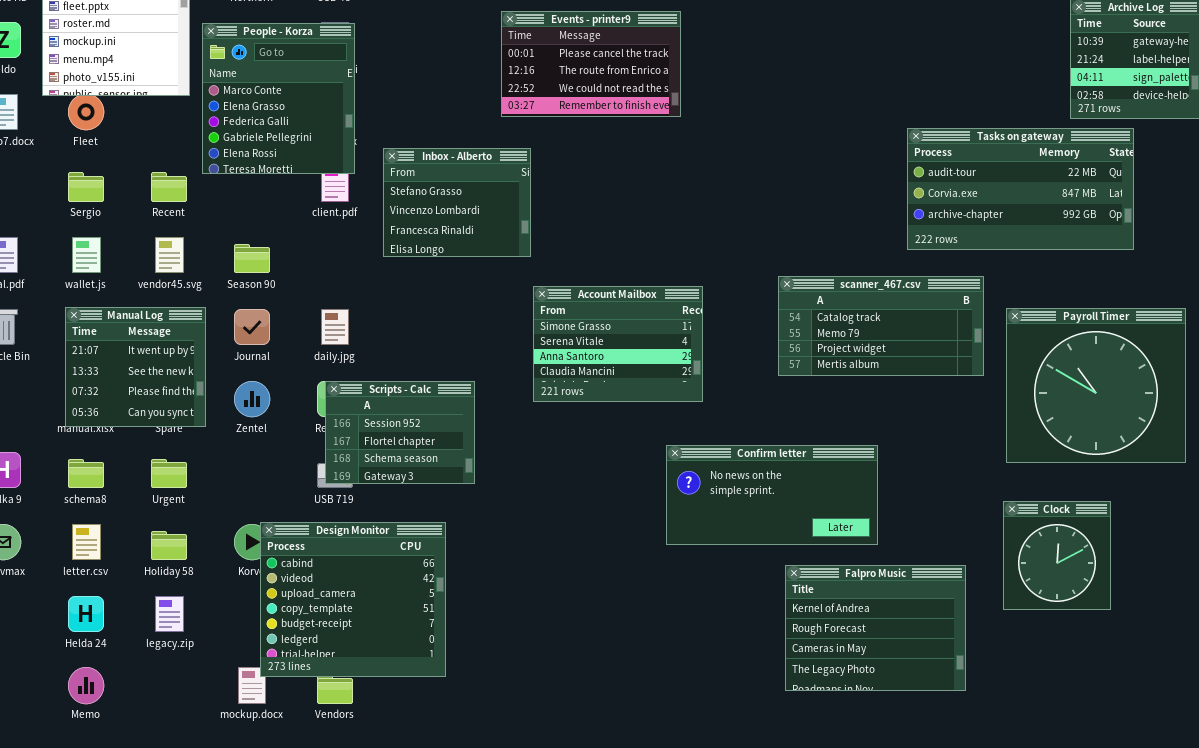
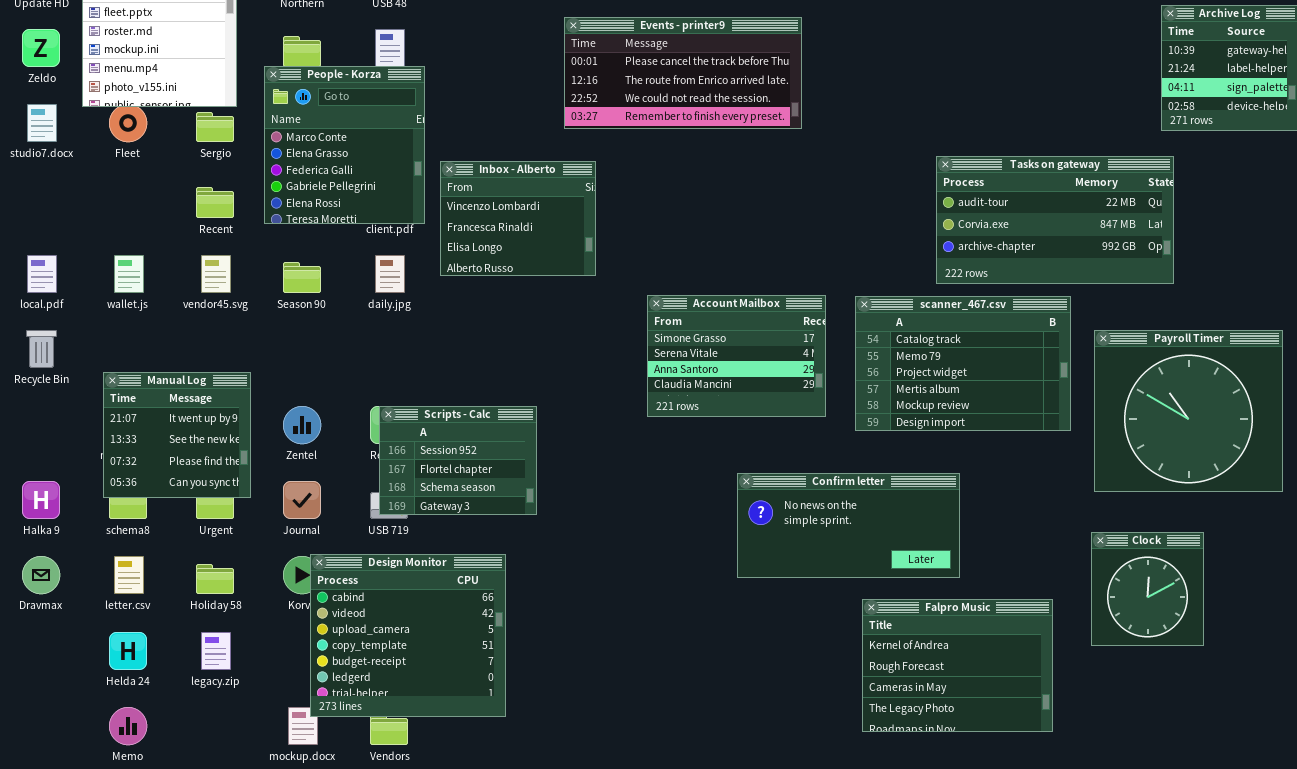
Events - printer9: [501,11,681,117] -> [564,17,802,129], resized
People - Korza: [202,23,355,174] -> [264,66,425,224], moved
Tasks on gateway: [907,128,1134,250] -> [936,156,1174,284], moved
Inbox - Alberto: [383,148,531,257] -> [440,161,596,276], scrolled down 1 row
Sergio: [68,172,104,202] -> [196,112,234,142], moved
scanner_467.csv: [778,276,984,376] -> [855,296,1071,431], resized
Account Mailbox: [533,286,703,402] -> [647,295,826,417], moved
Manual Log: [65,307,206,427] -> [103,372,251,498], moved
Journal: [234,309,270,345] -> [283,481,321,519], moved
daily.jpg: [321,309,349,345] -> [375,255,405,293], moved

